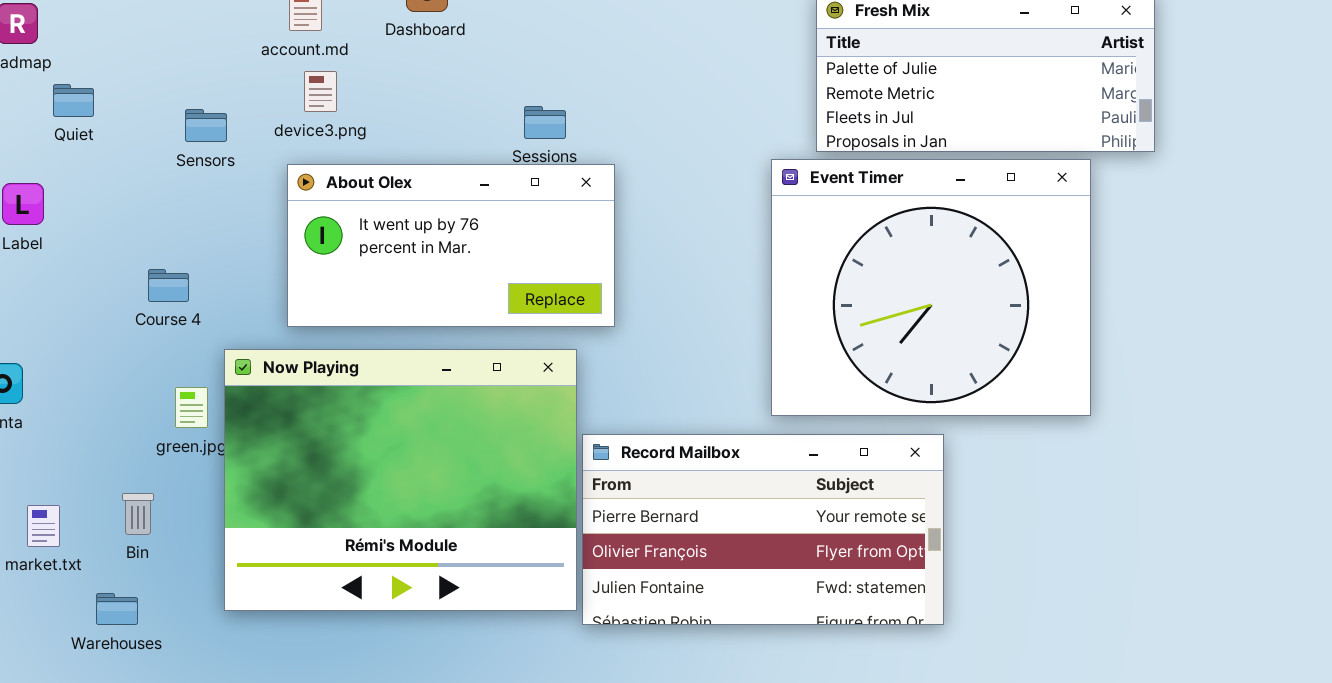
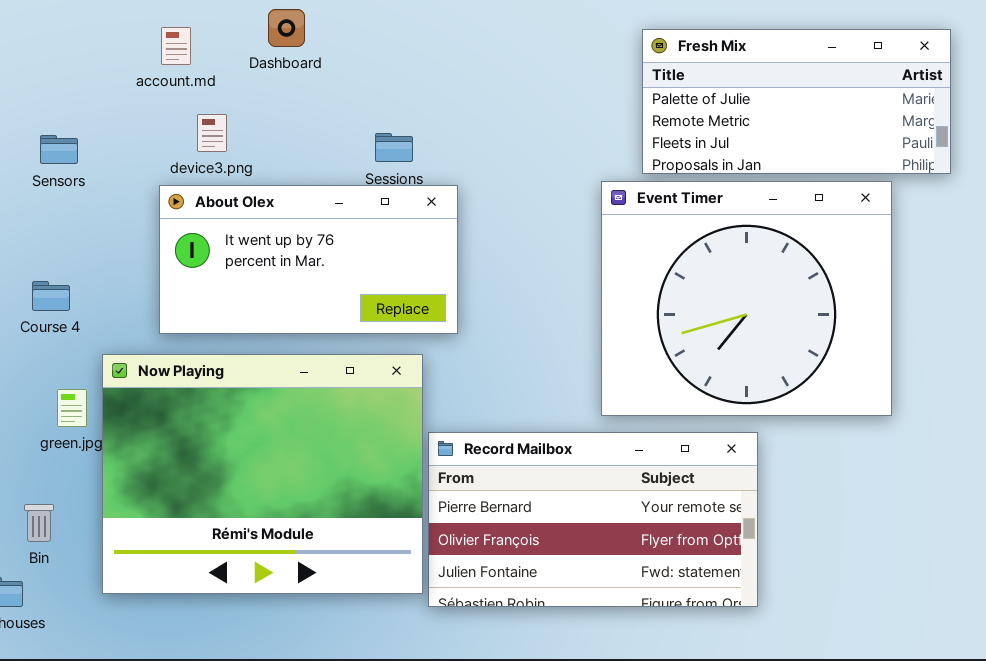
device3.png: [304,71,337,112] -> [197,114,227,152], moved
Sensors: [185,109,227,142] -> [40,135,78,164], moved
Bin: [122,493,154,535] -> [24,504,54,542], moved

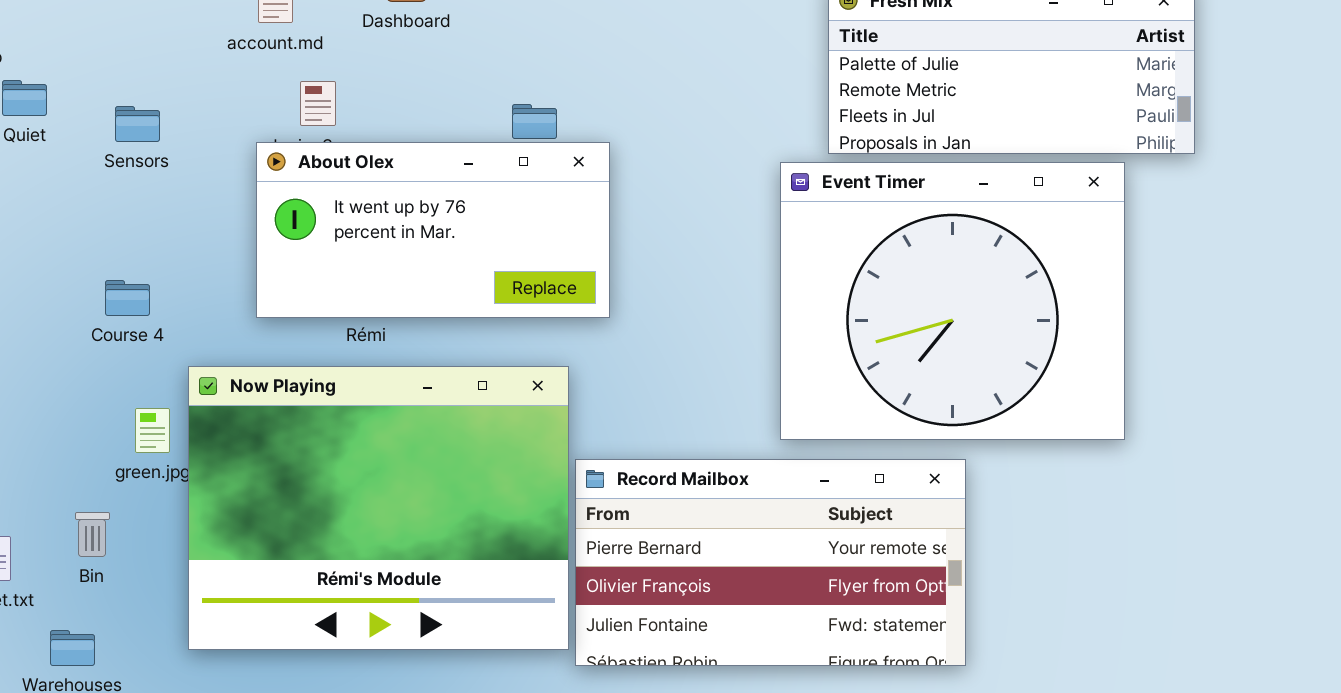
About Olex: [159,185,458,334] -> [256,142,610,318], moved
Bin: [24,504,54,542] -> [75,512,110,557], moved

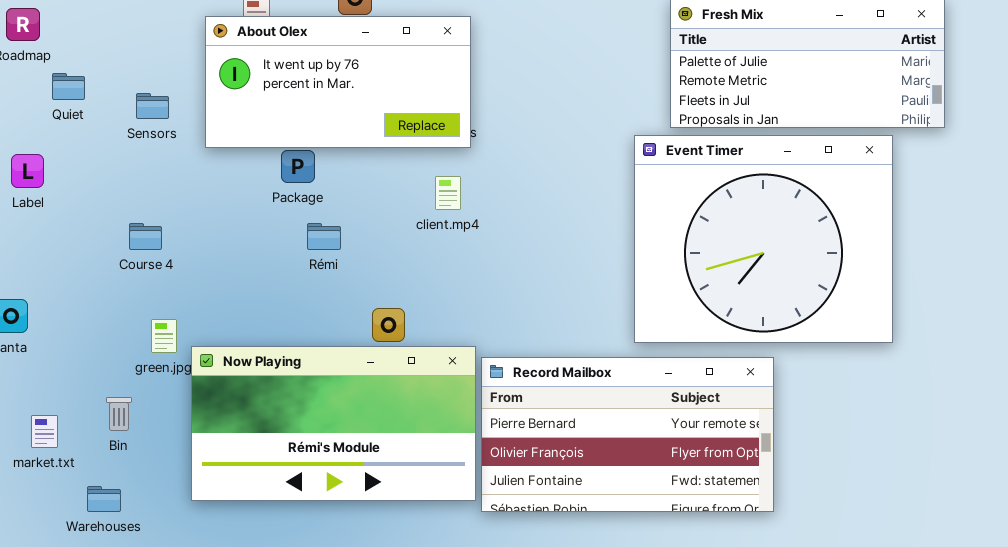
About Olex: [256,142,610,318] -> [205,16,471,148], moved
Now Playing: [188,366,569,650] -> [191,346,476,501], resized

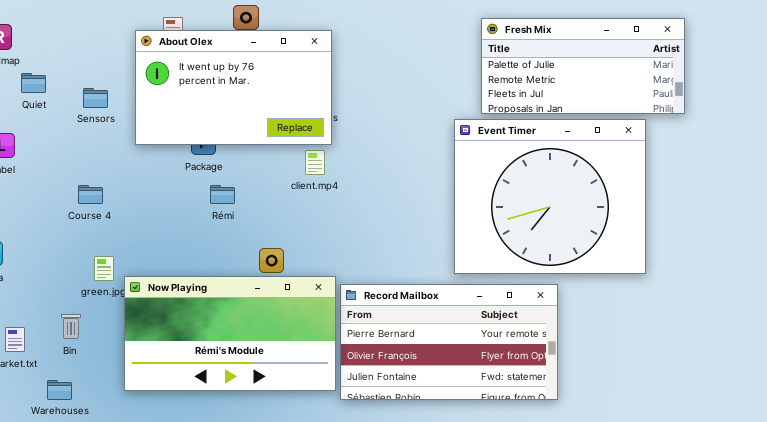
About Olex: [205,16,471,148] -> [135,30,332,145], resized

